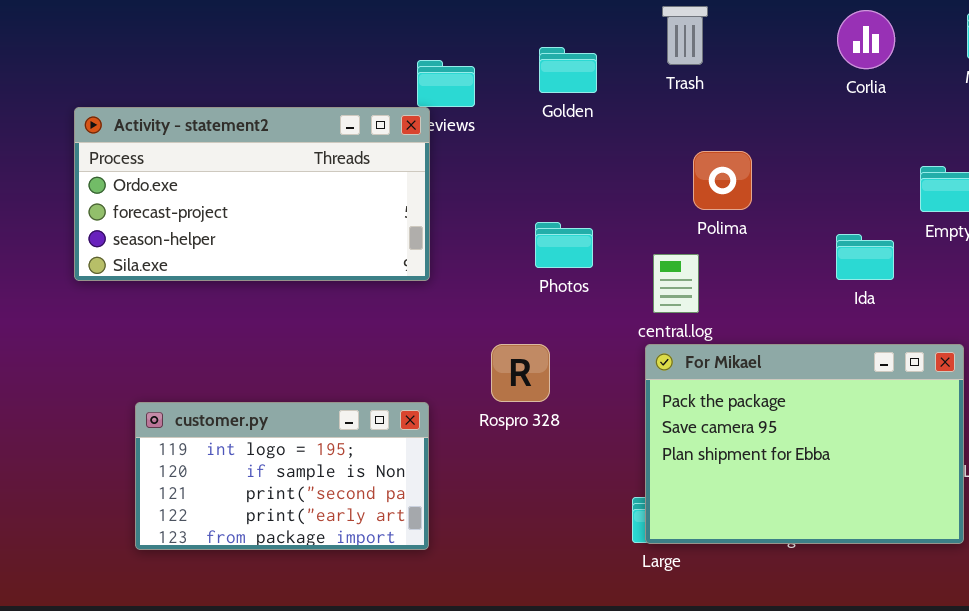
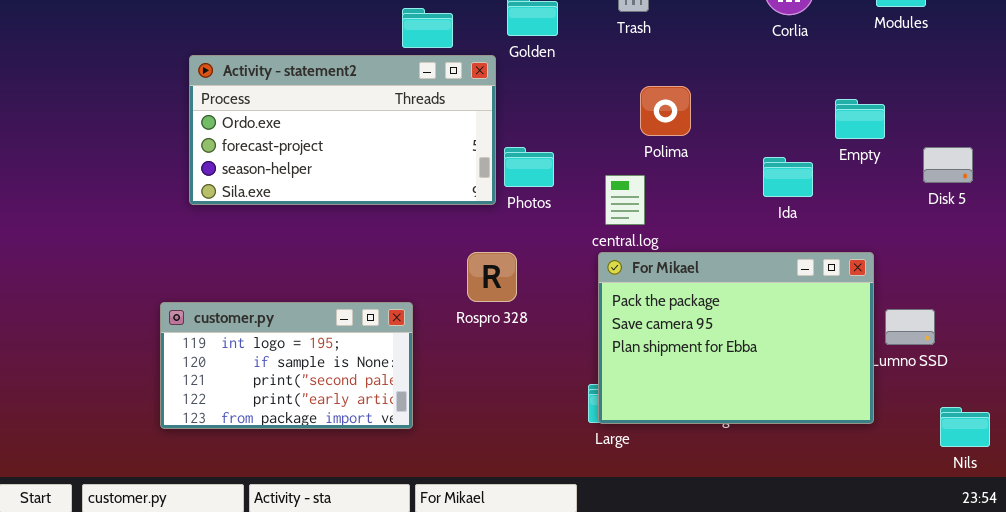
Activity - statement2: [74,107,430,281] -> [189,55,496,205], moved

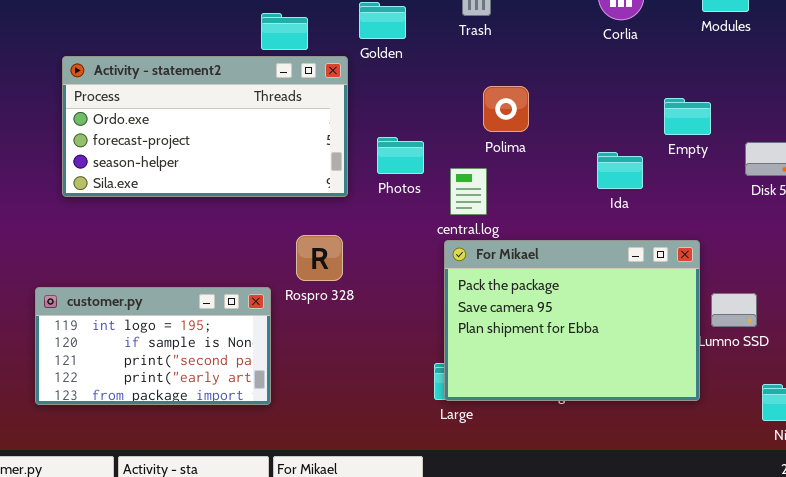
Photos: [504,147,554,187] -> [377,137,424,174], moved
Rospro 328: [467,252,517,302] -> [296,235,343,281], moved

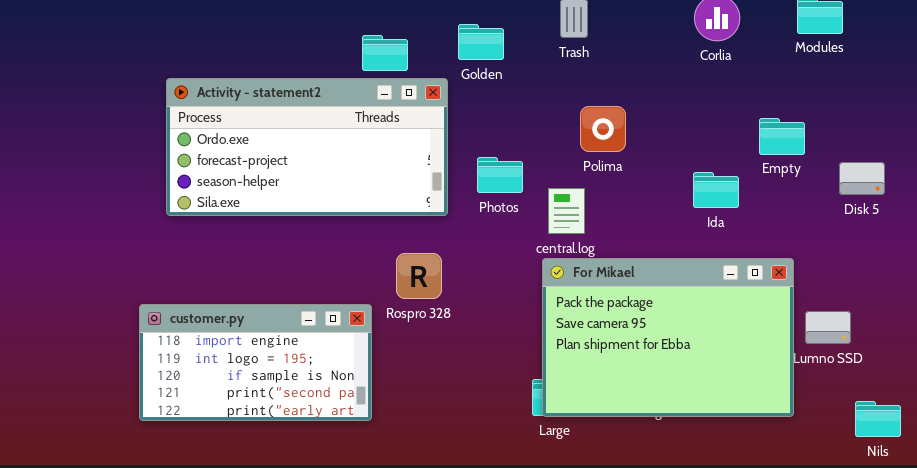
customer.py: [35,287,271,405] -> [139,304,372,421], scrolled up 1 row

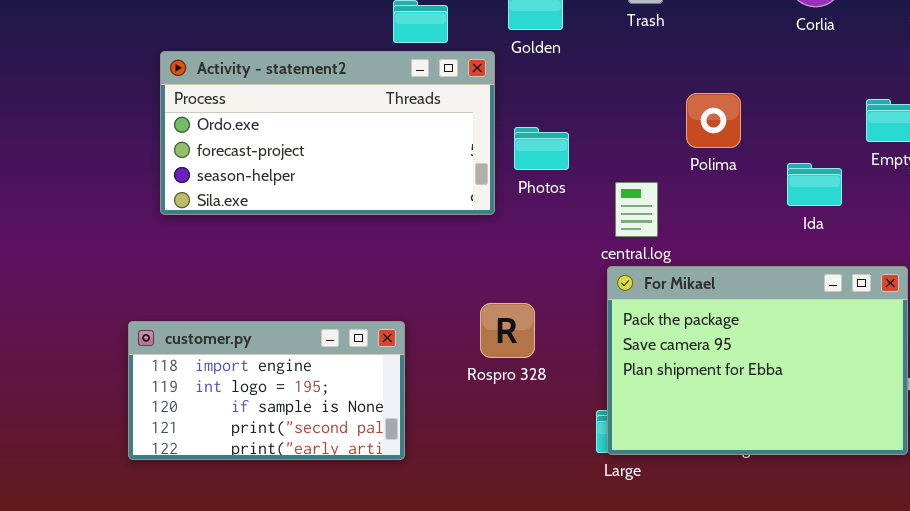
Polima: [580,106,626,152] -> [686,93,741,148], moved
Photos: [477,157,523,193] -> [514,127,569,170], moved
Rospro 328: [396,253,442,299] -> [480,303,535,358], moved

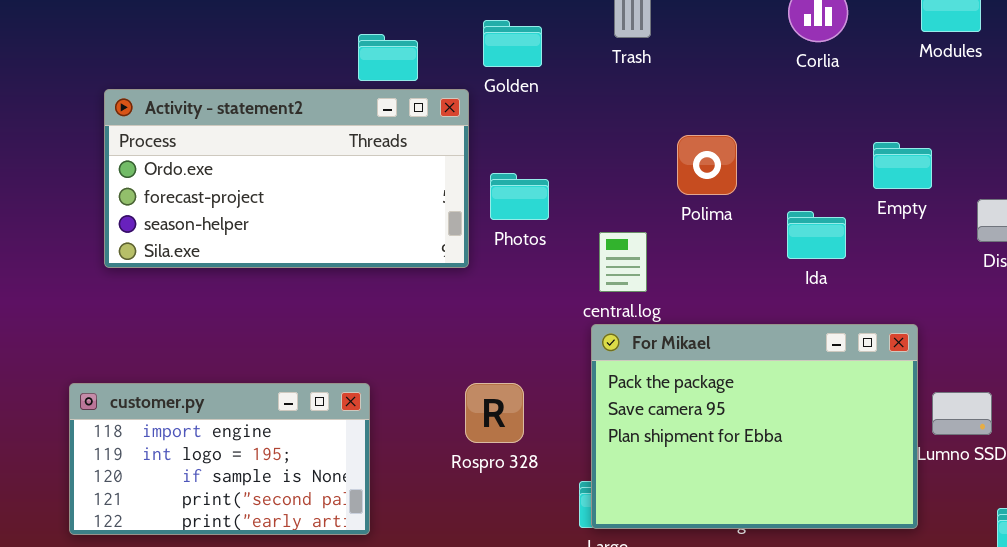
Rospro 328: [480,303,535,358] -> [465,383,524,443], moved

